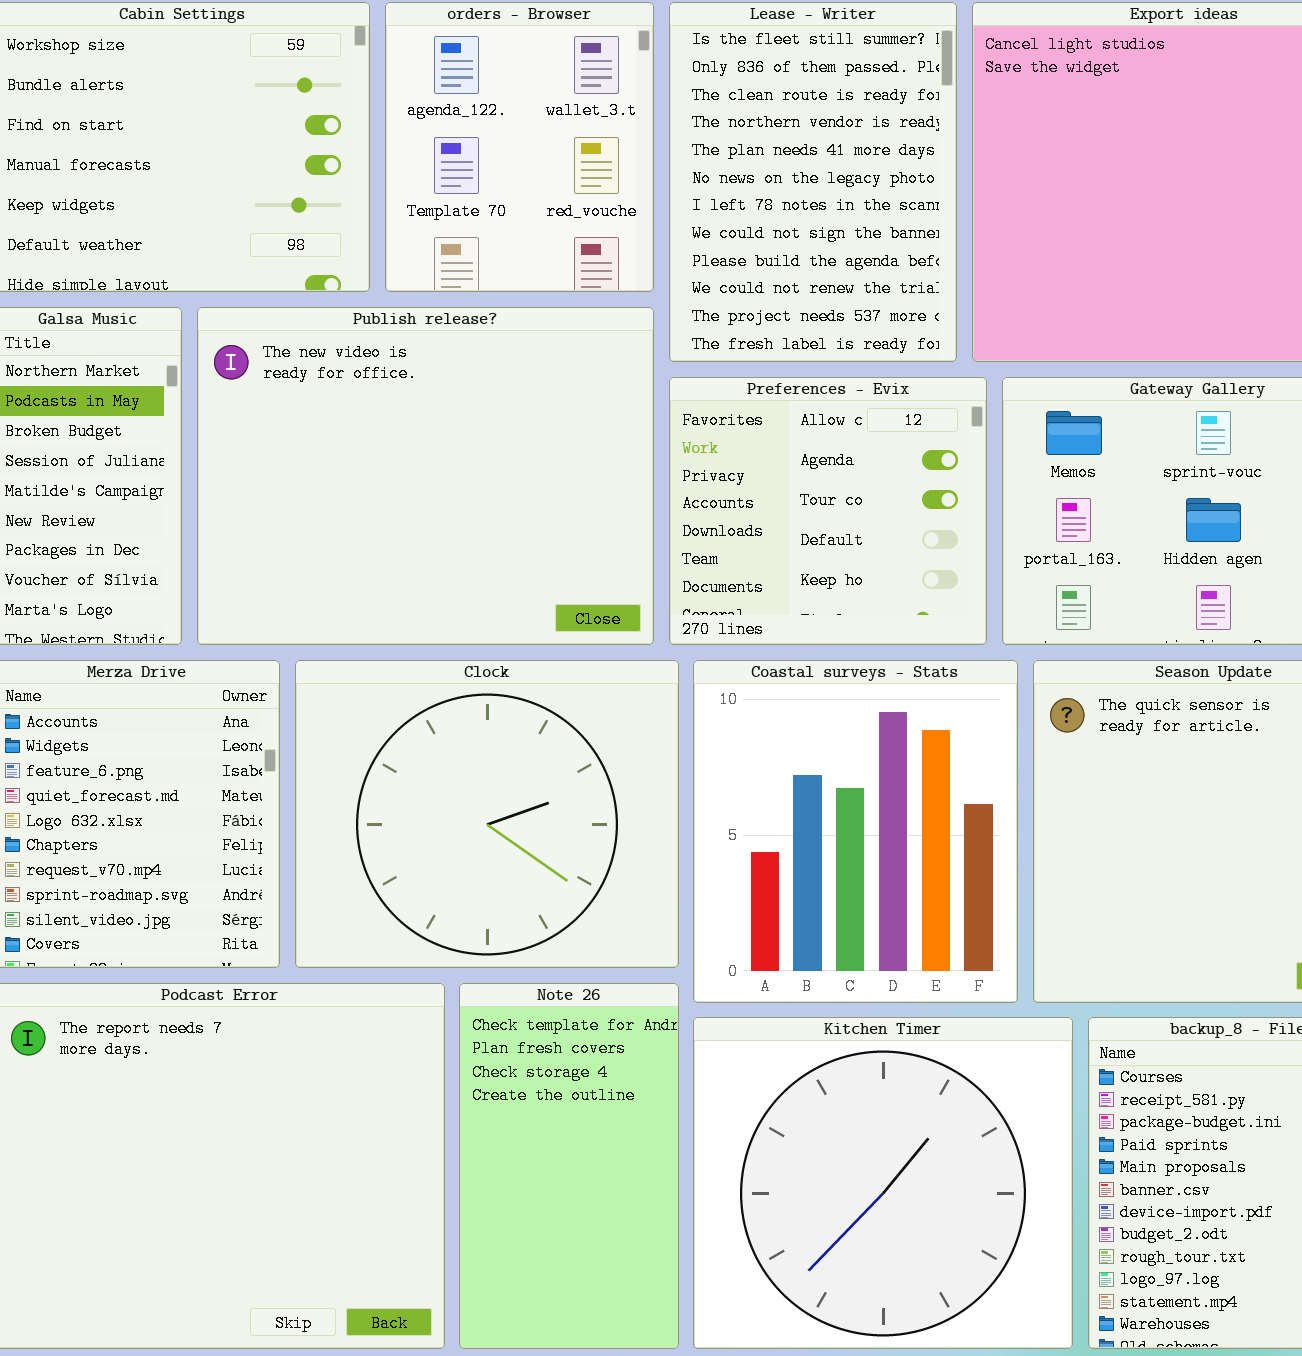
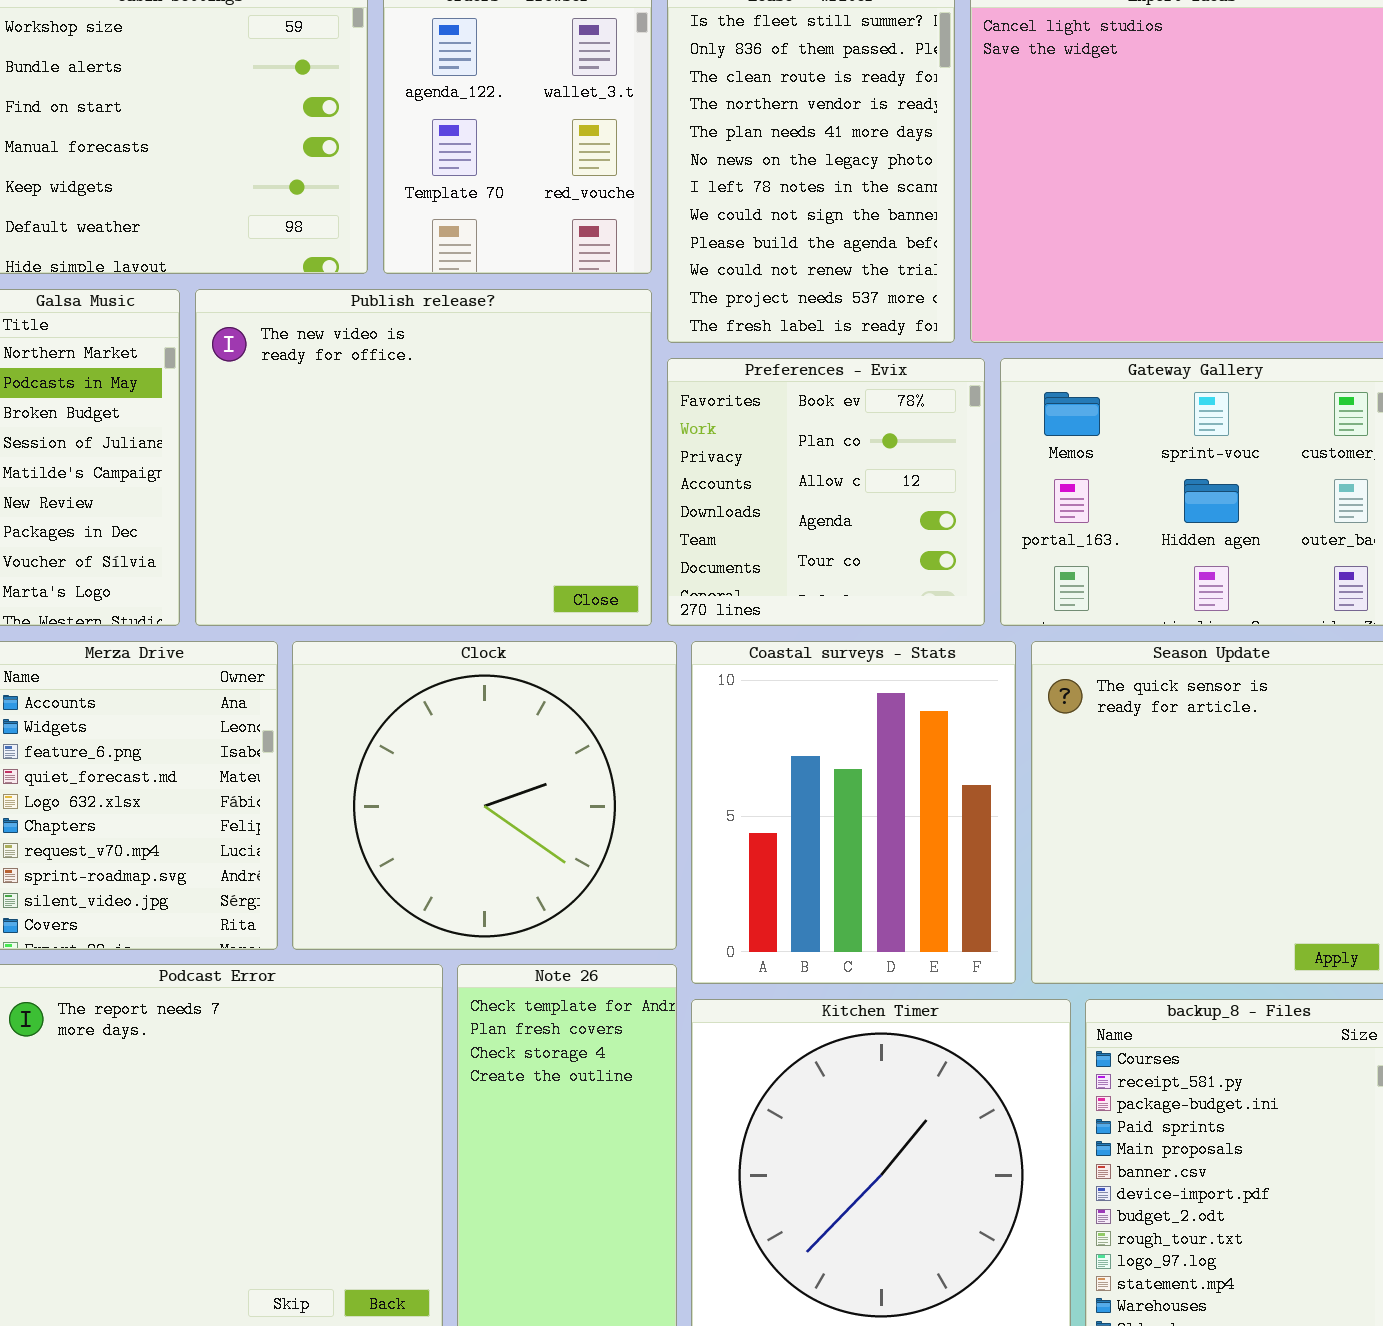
Preferences - Evix: [669,377,987,645] -> [667,358,985,626], scrolled up 2 rows

